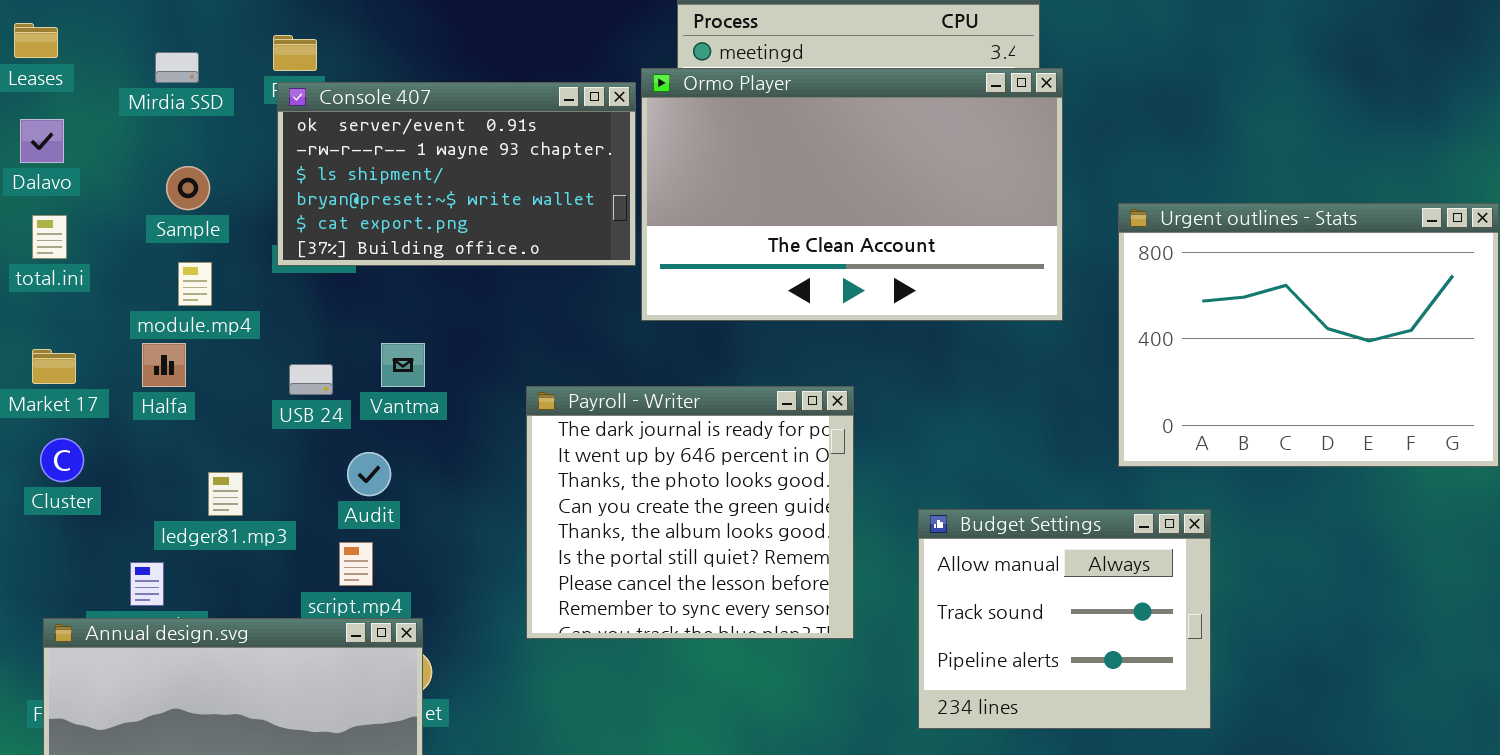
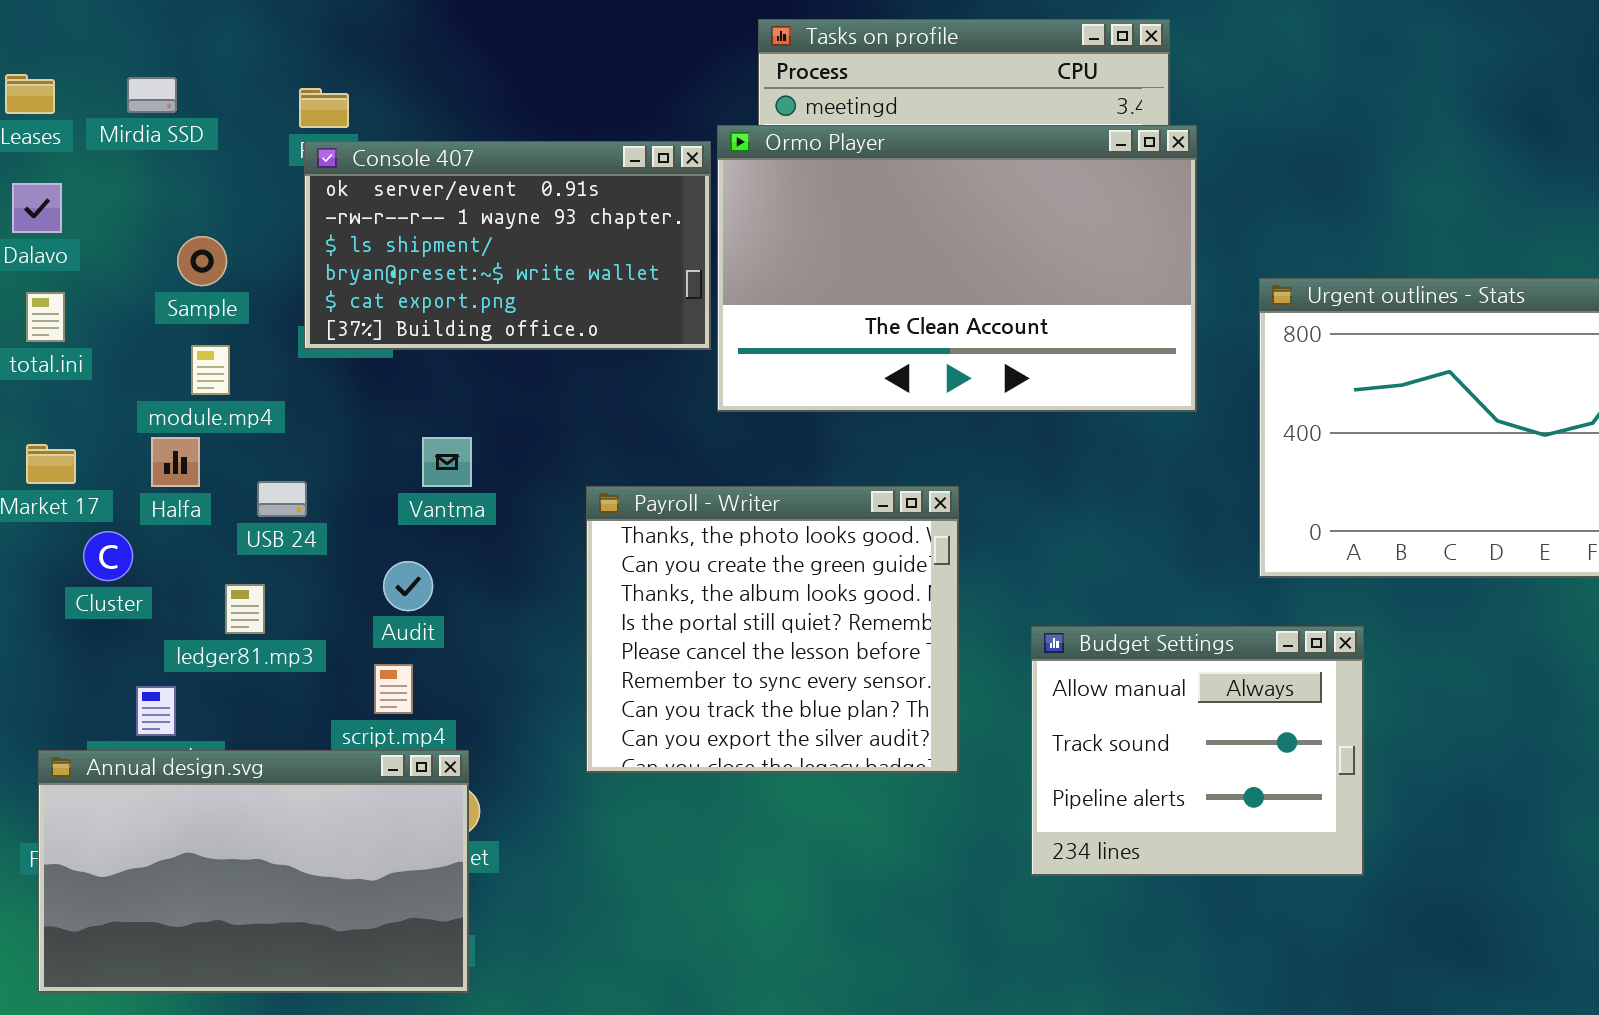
Mirdia SSD: [155,52,199,83] -> [127,77,177,113], moved
USB 24: [289,364,333,395] -> [257,481,307,517], moved
Payroll - Writer: [526,386,854,639] -> [586,486,959,773], scrolled down 2 rows
Cluster: [40,438,84,482] -> [83,531,133,581], moved

